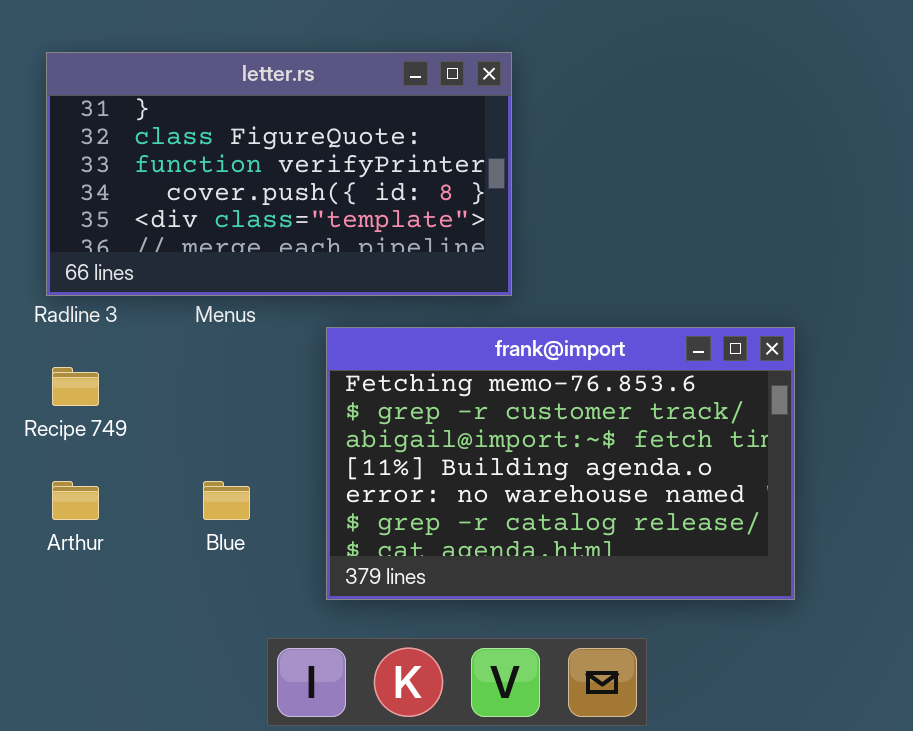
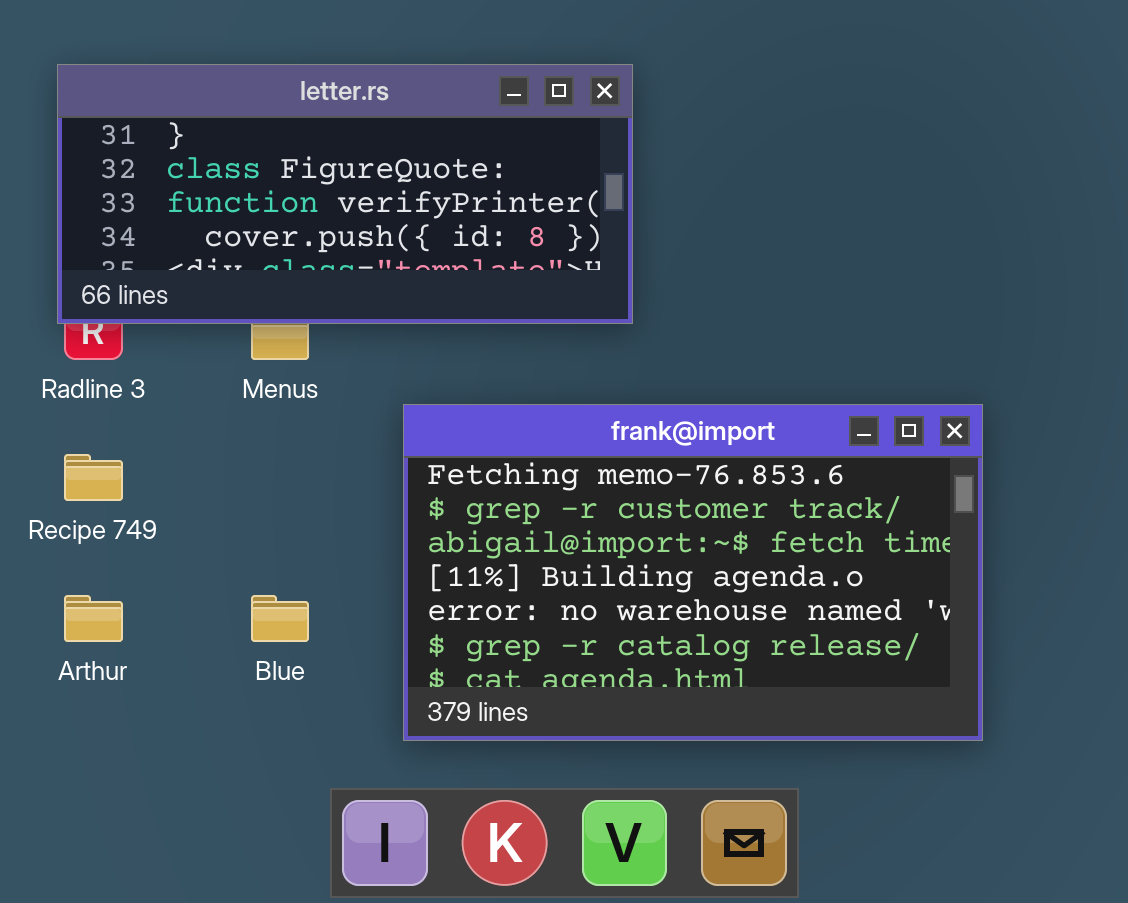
letter.rs: [46,52,512,296] -> [57,64,633,324], resized

